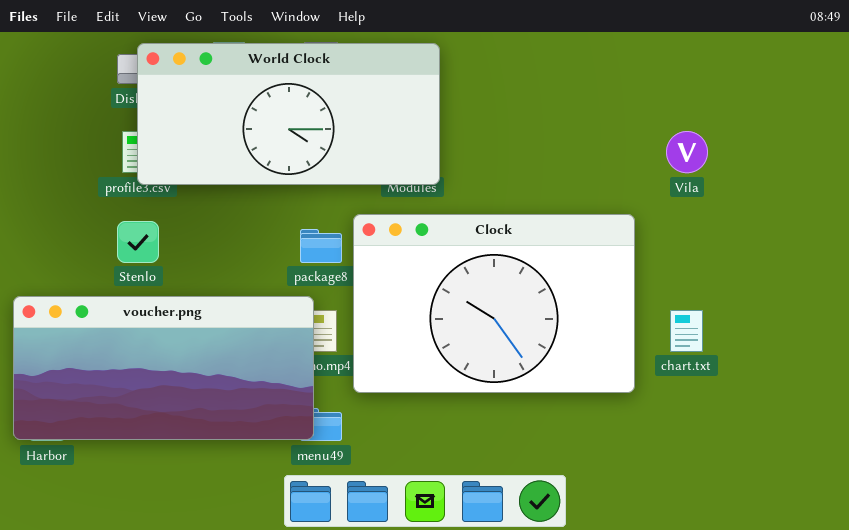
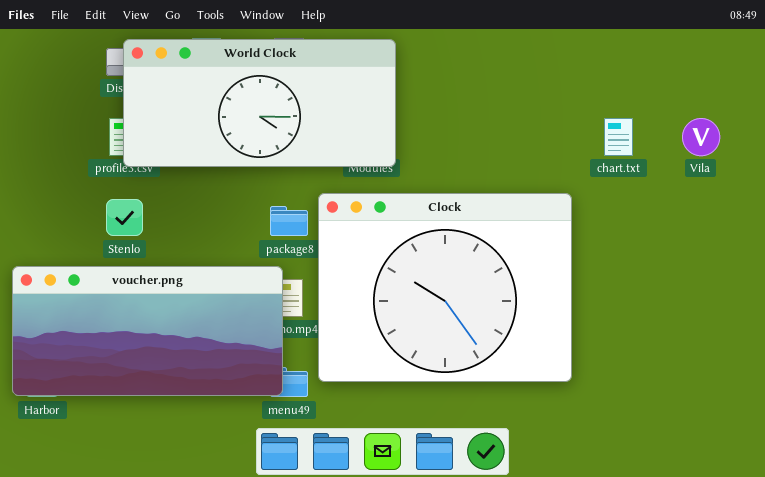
Vila: [666,131,708,173] -> [682,118,720,156], moved
Clock: [353,214,635,393] -> [318,193,572,382], resized
chart.txt: [670,310,703,352] -> [604,118,633,156], moved

